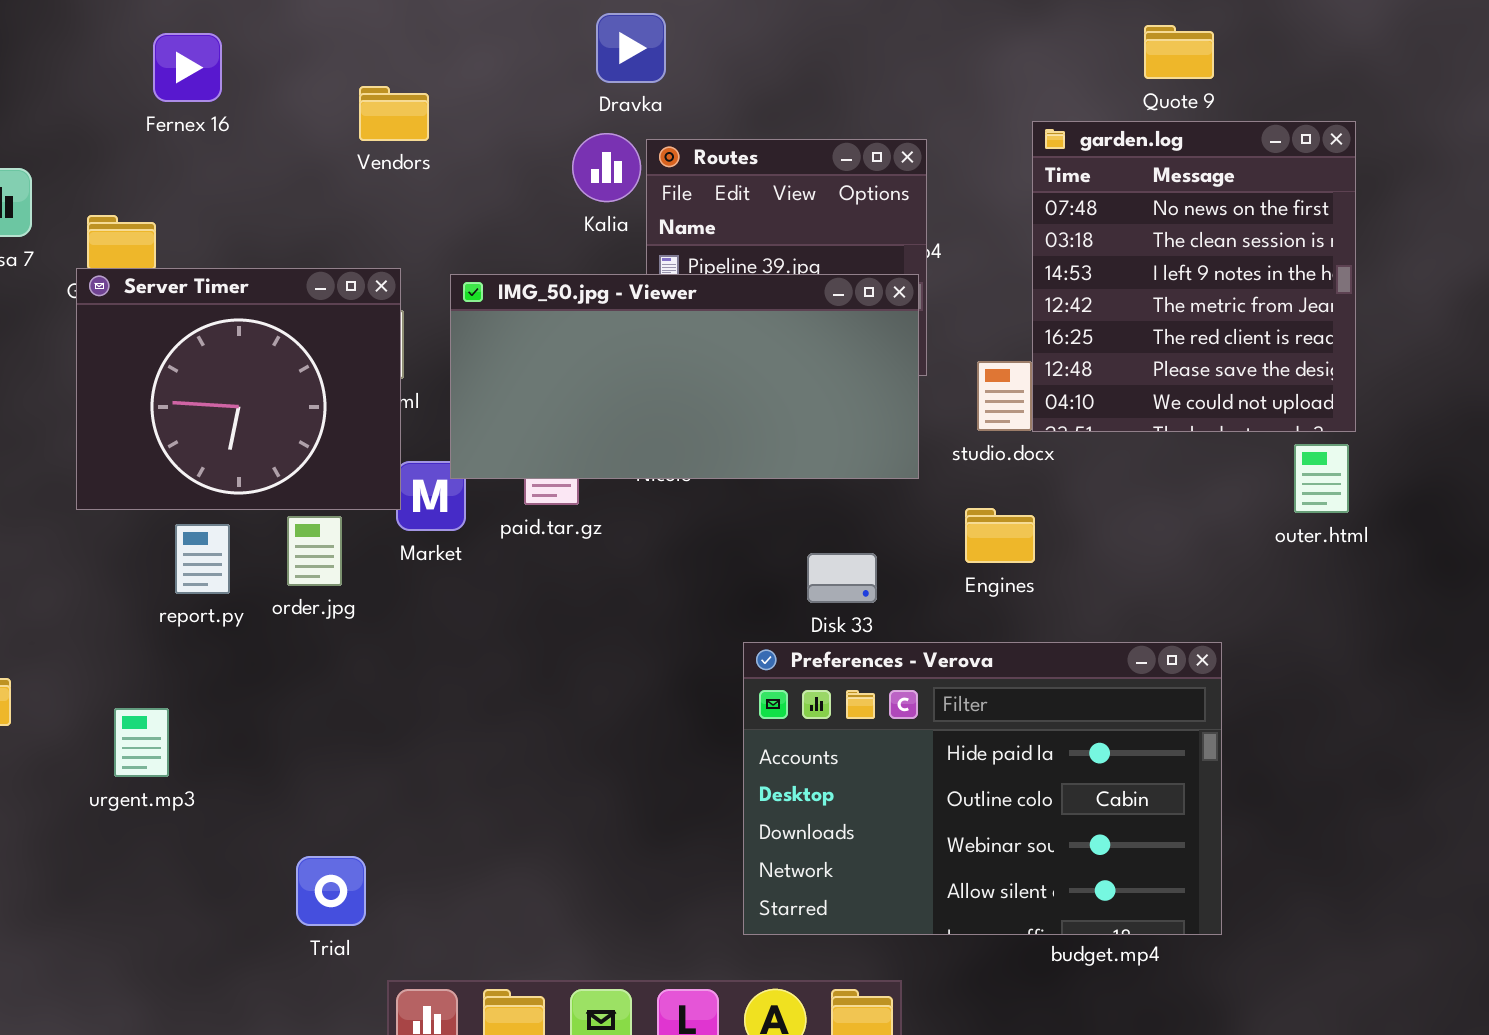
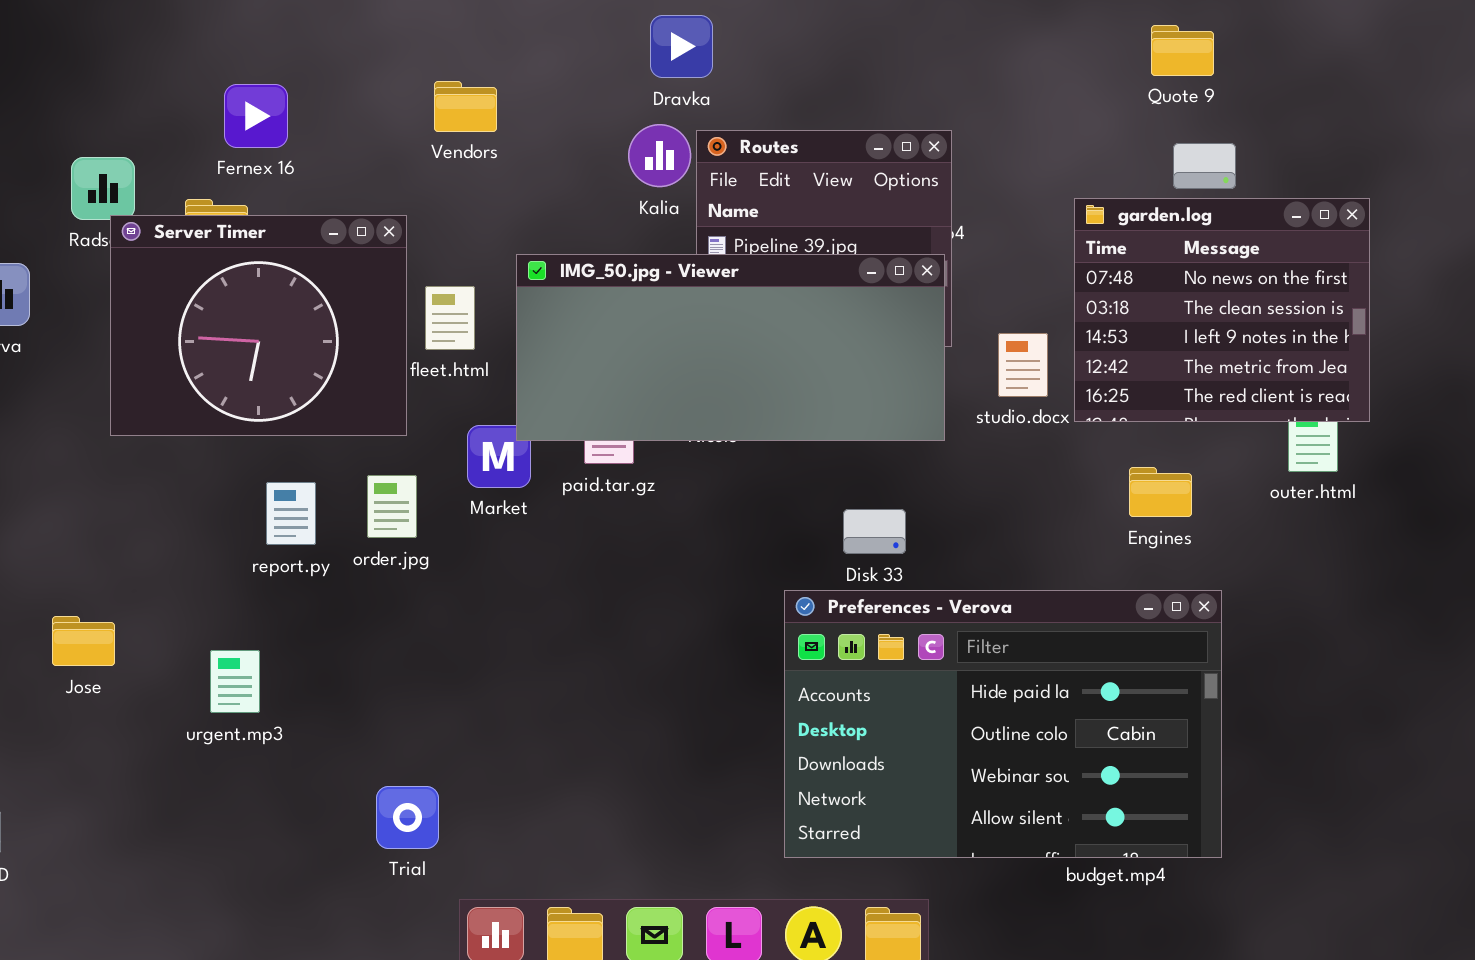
Fernex 16: [153,33,222,102] -> [224,84,288,148], moved
garden.log: [1032,121,1356,432] -> [1074,198,1370,422], moved, resized
Server Timer: [76,268,401,510] -> [110,215,407,436], moved
Engines: [965,508,1035,563] -> [1129,467,1192,517], moved

